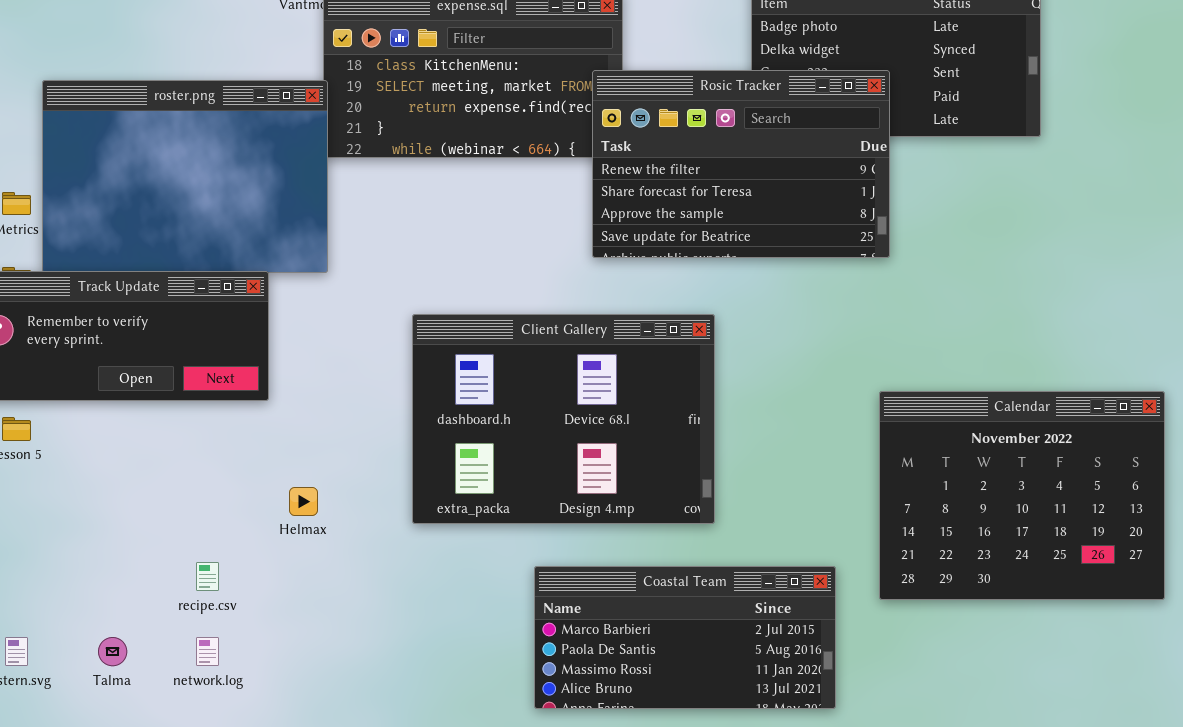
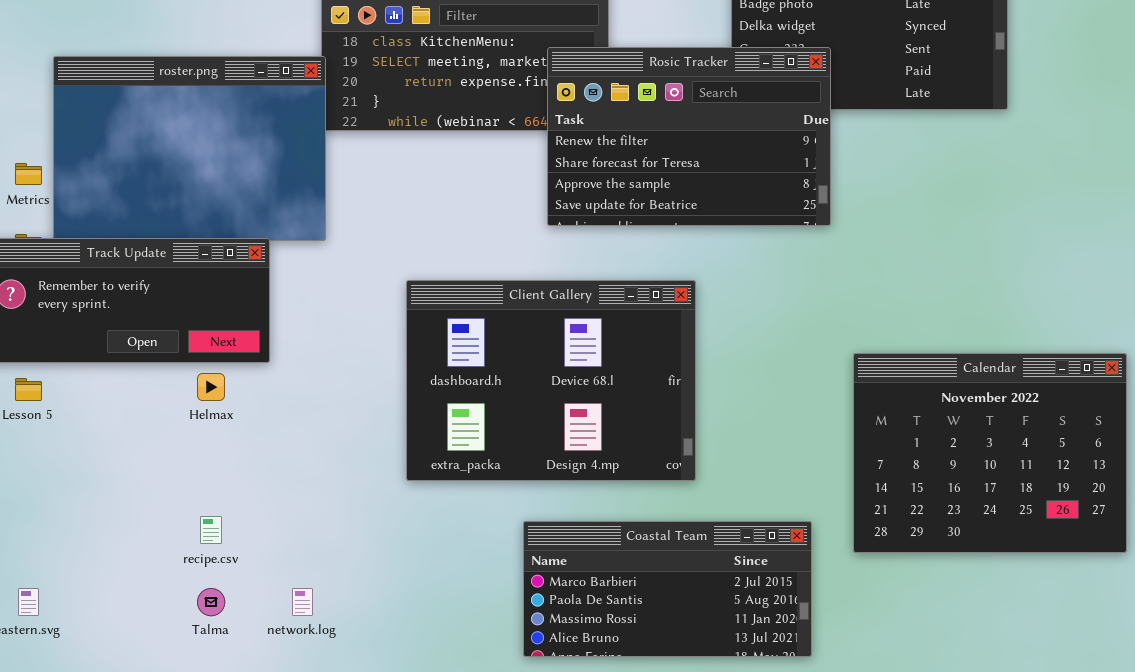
Rosic Tracker: [592,70,890,258] -> [547,47,831,226], moved
Helmax: [289,487,318,516] -> [197,373,225,401], moved
Talma: [98,637,127,666] -> [197,588,225,616], moved
network.log: [196,637,219,666] -> [292,588,313,616], moved

